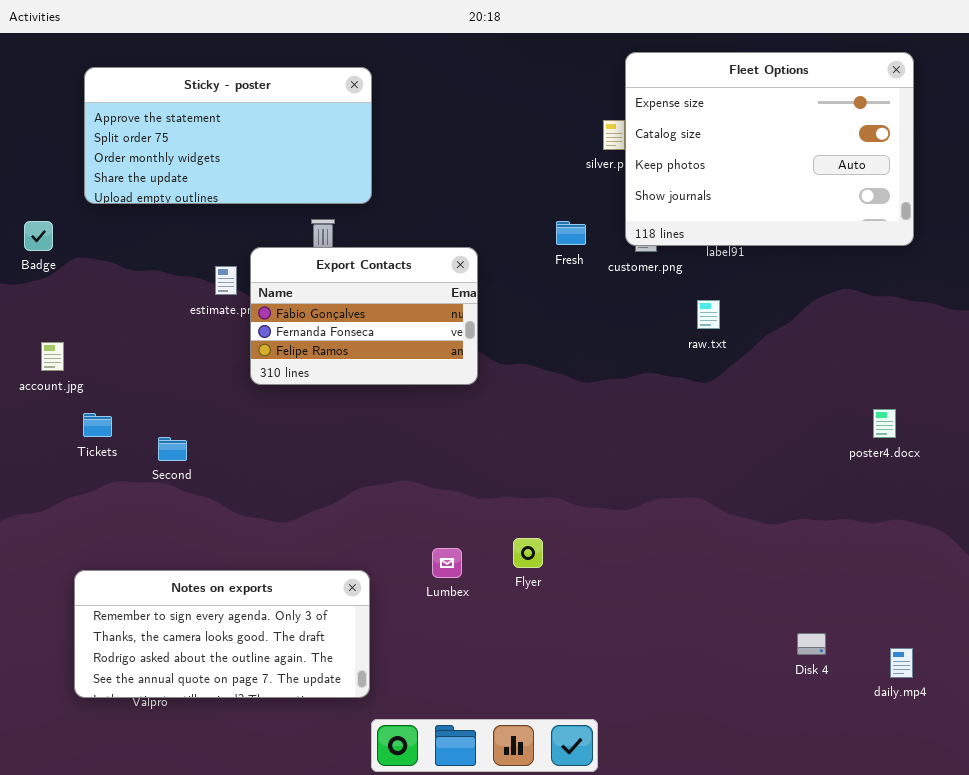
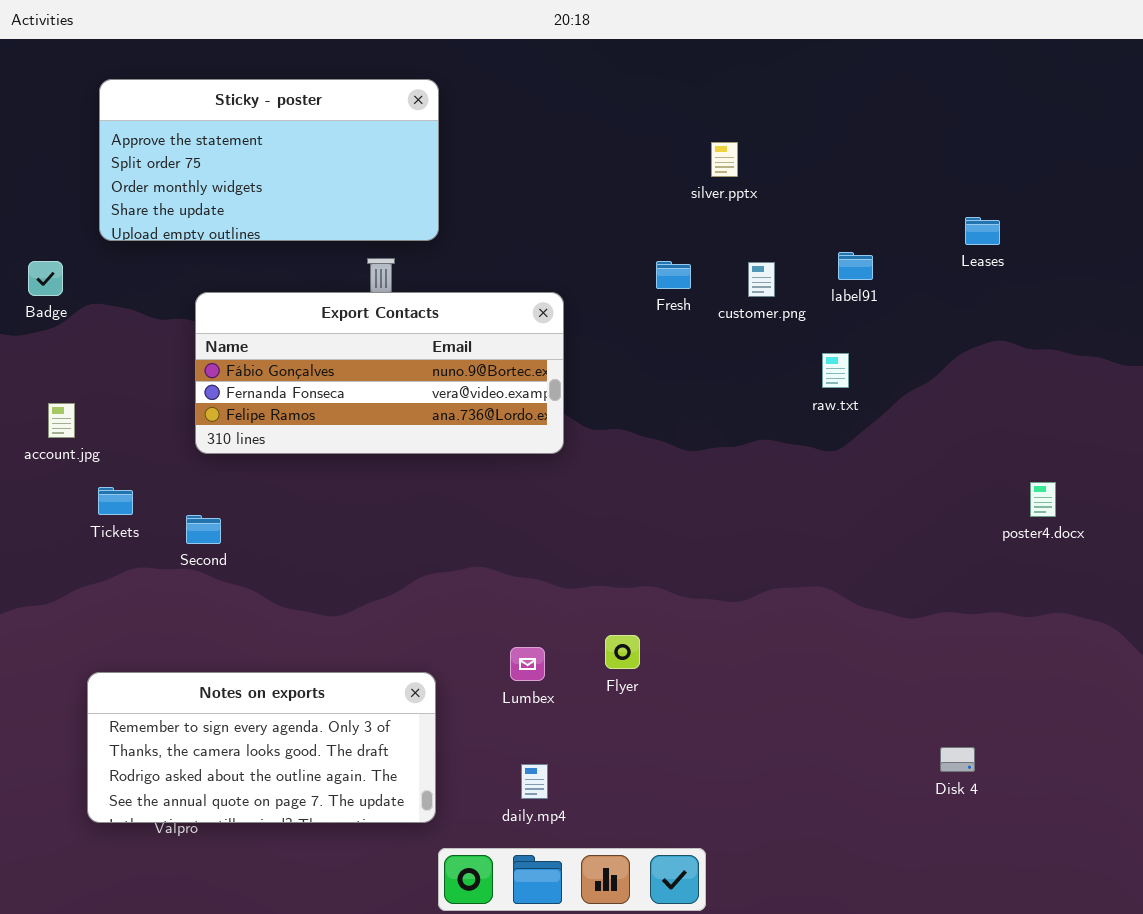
Fleet Options: [625,52,914,246] -> none, closed
Export Contacts: [250,247,478,385] -> [195,292,564,454], resized
daily.mp4: [890,648,913,678] -> [521,764,548,799], moved

